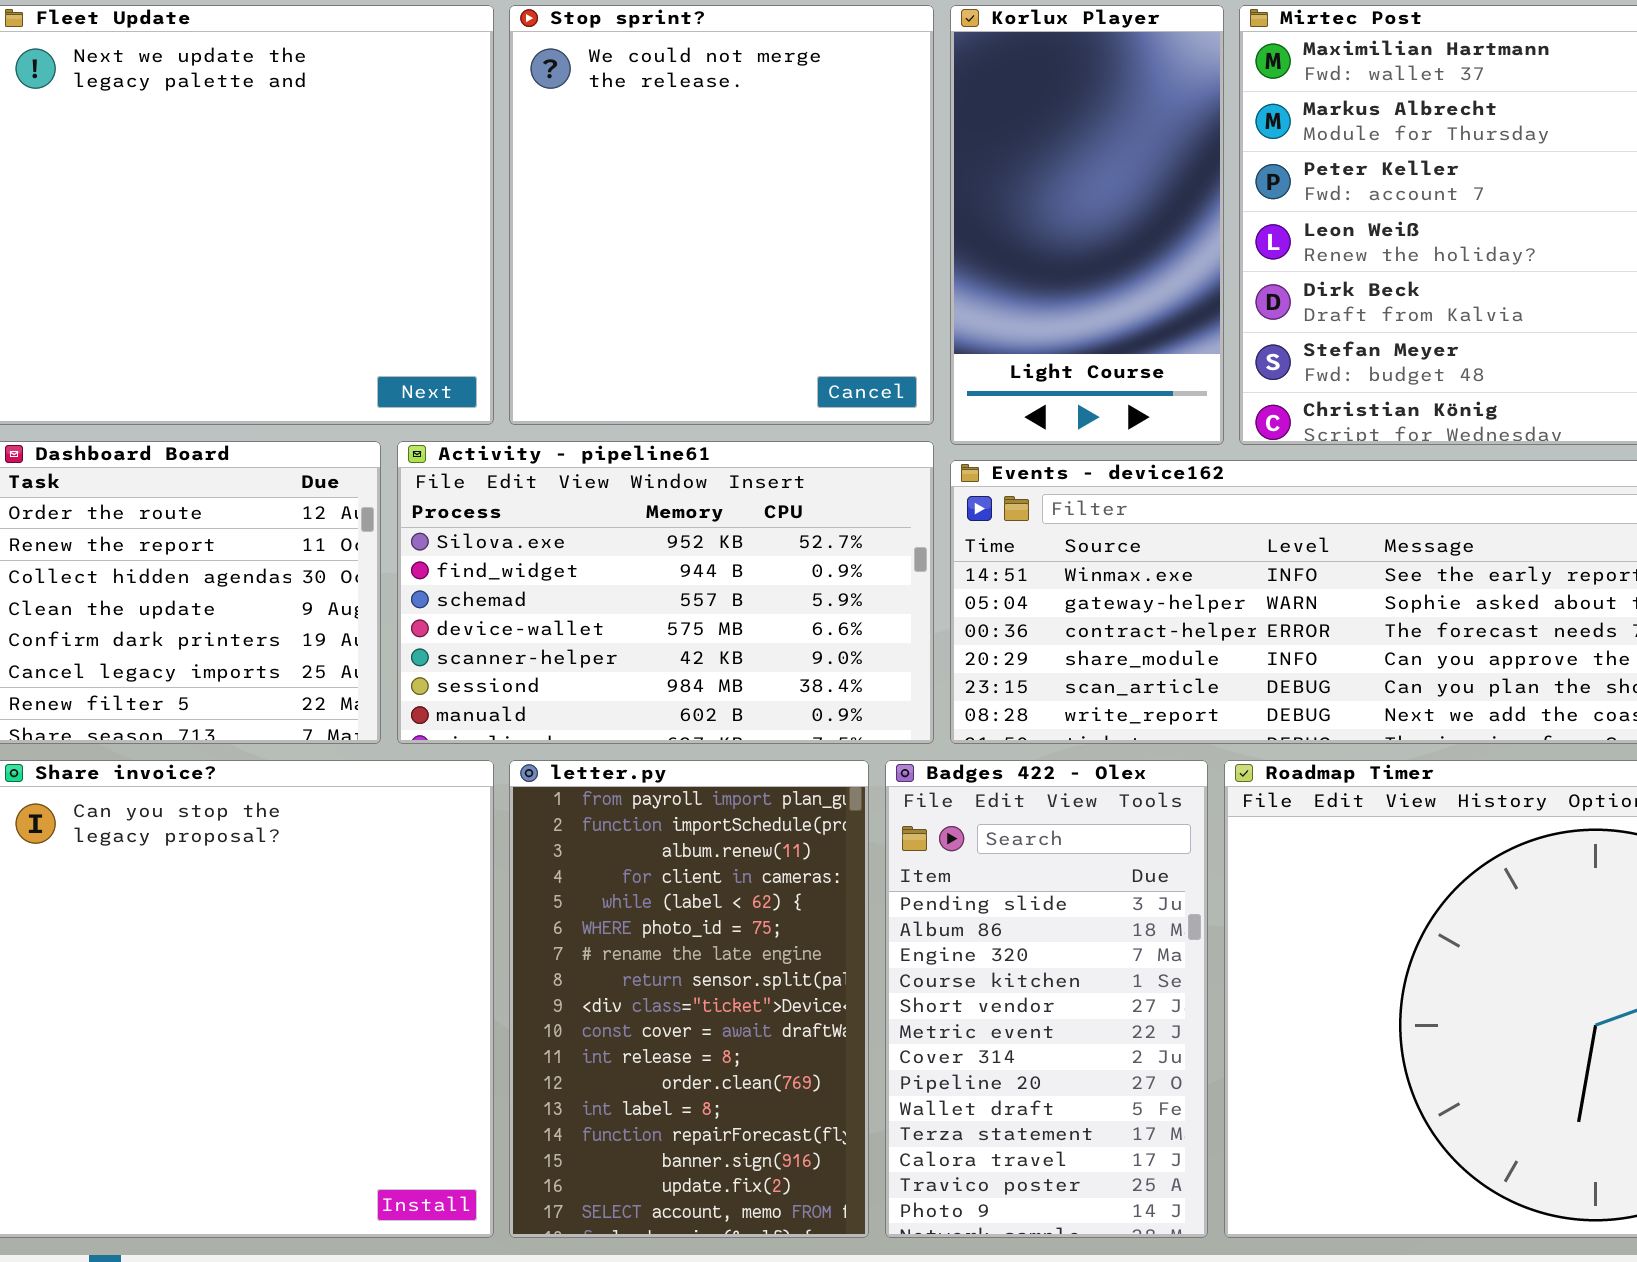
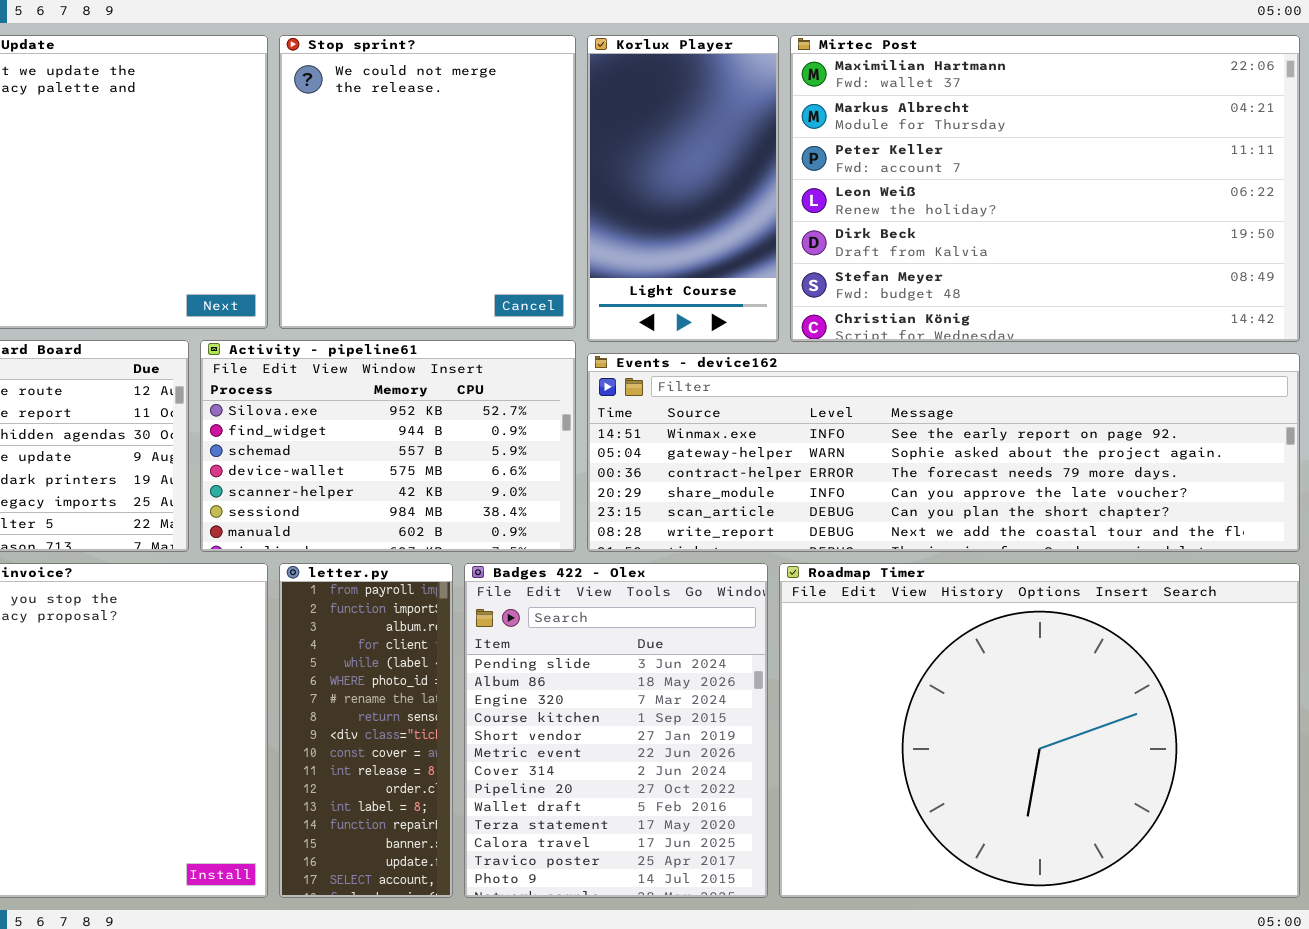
letter.py: [509,760,869,1238] -> [279,563,453,898], resized
Badges 422 - Olex: [885,760,1208,1238] -> [464,563,768,898], resized

